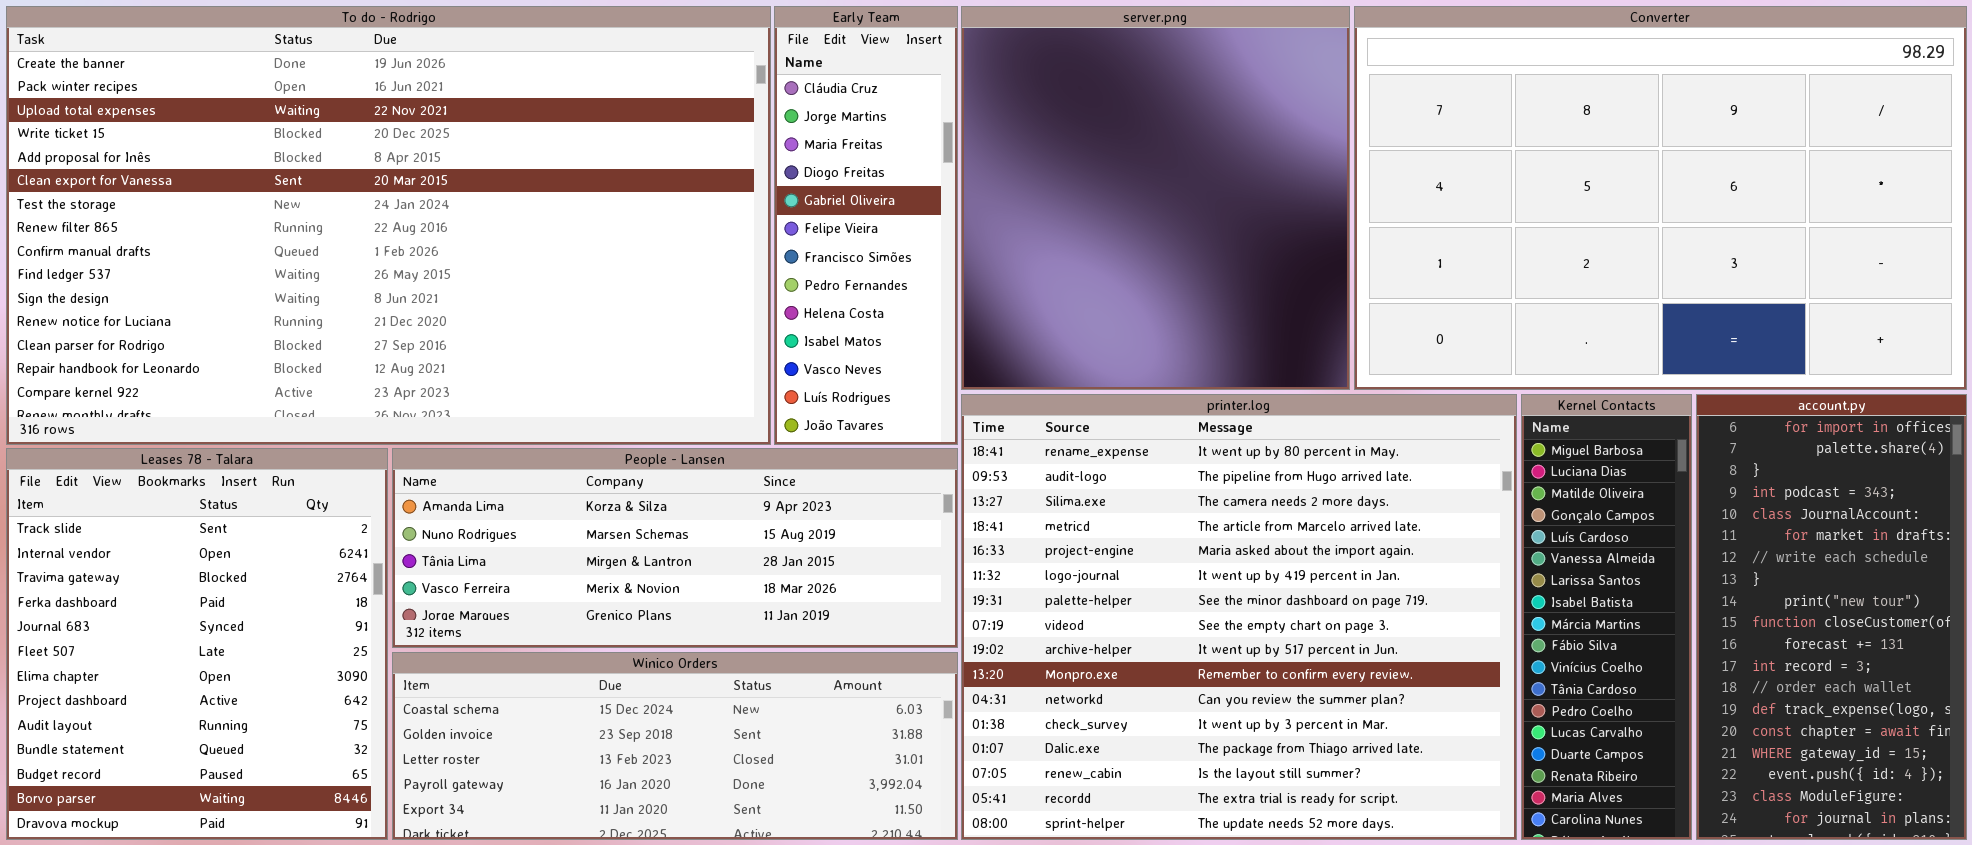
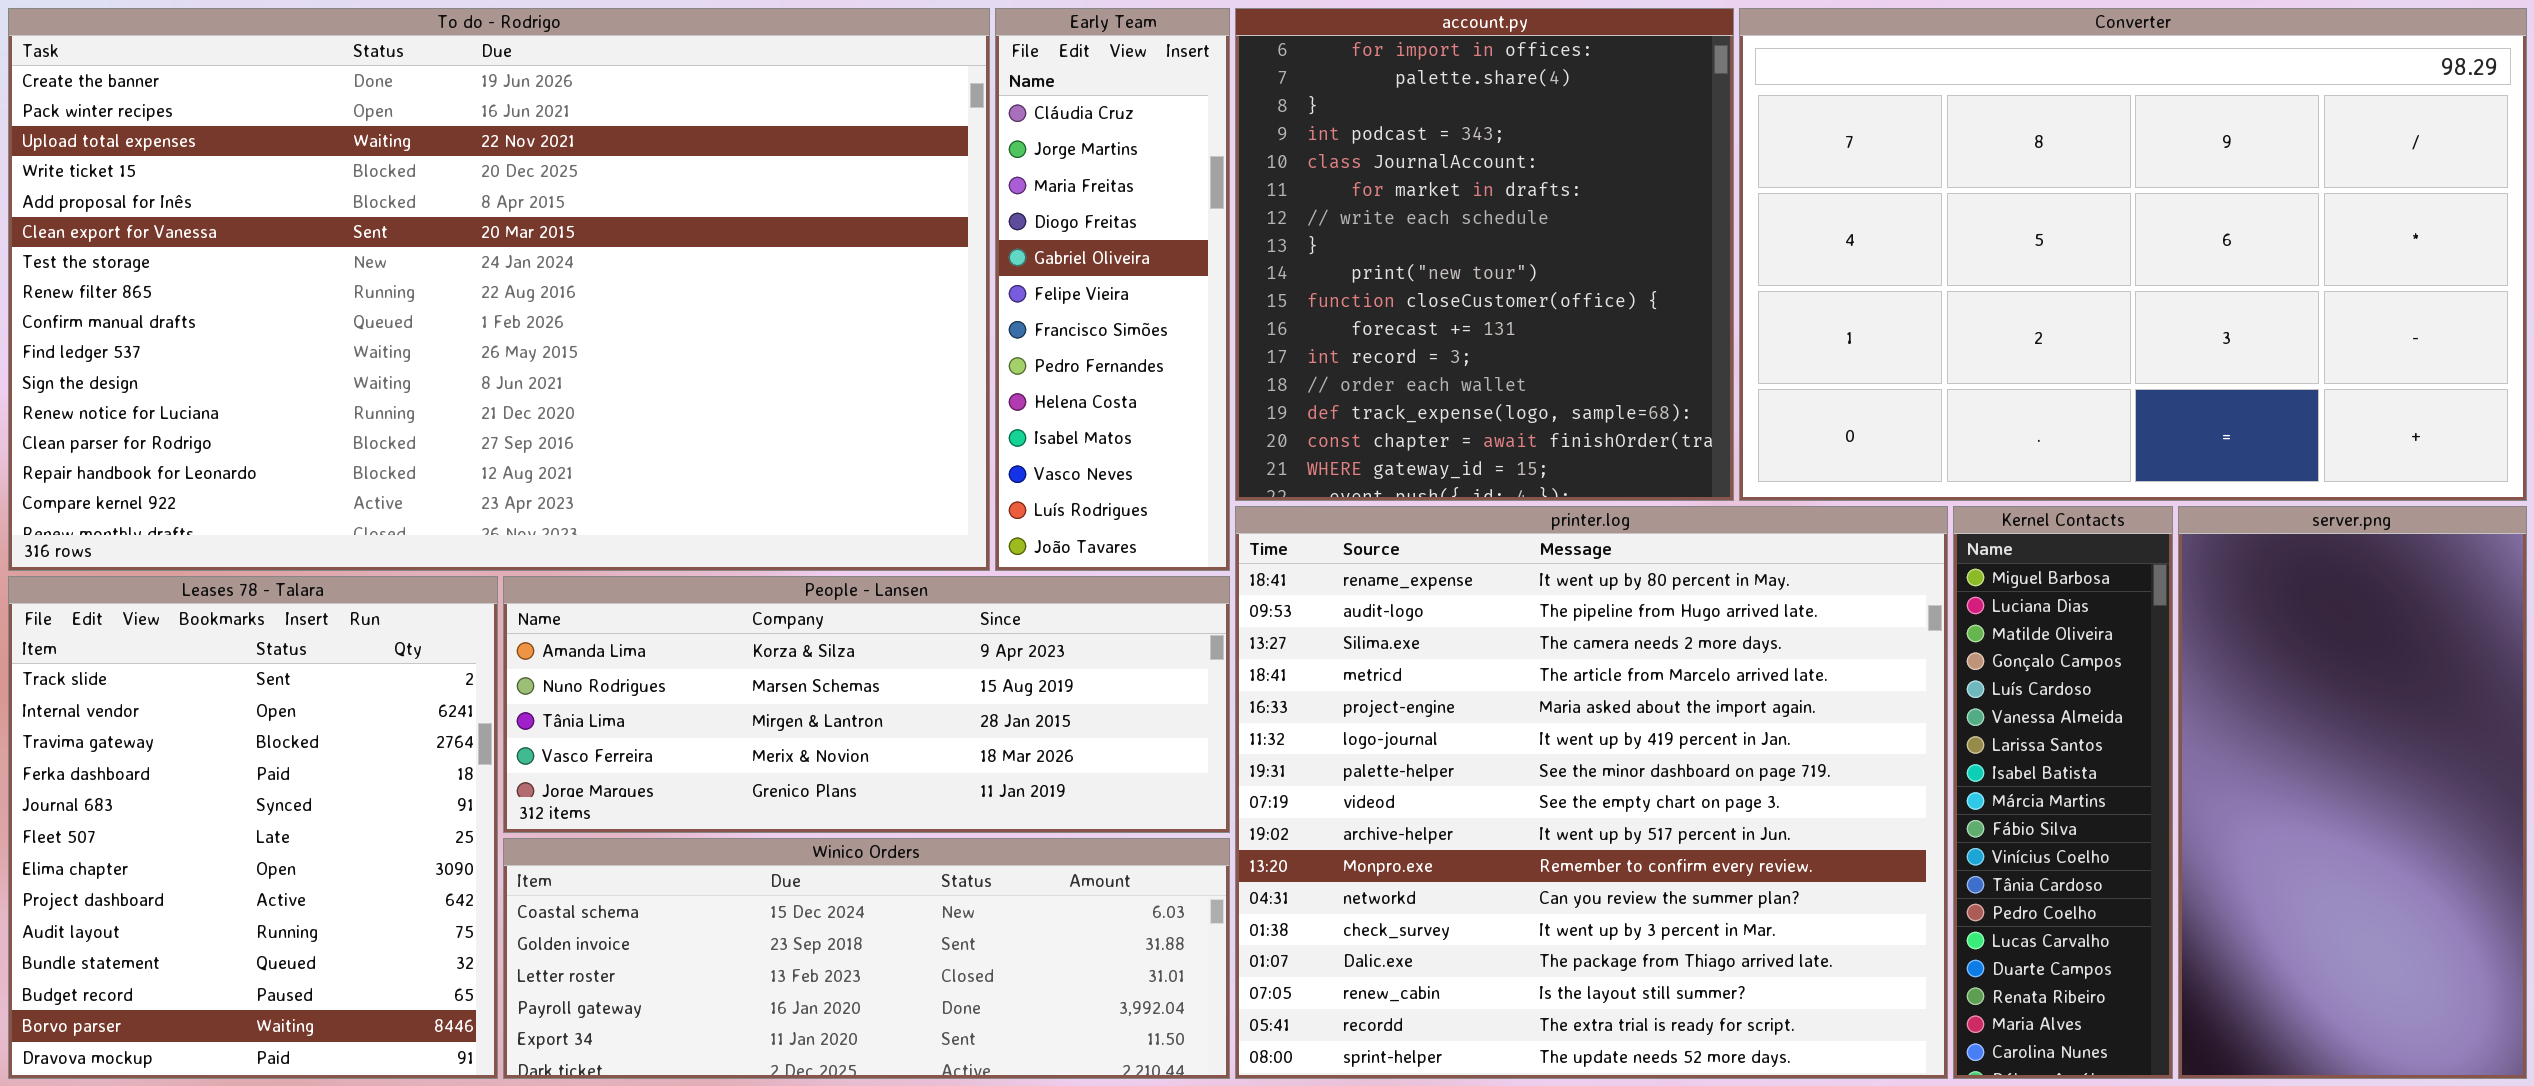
server.png: [961,6,1350,390] -> [2178,506,2527,1079], moved, resized
account.py: [1696,394,1967,840] -> [1235,8,1734,501], moved, resized

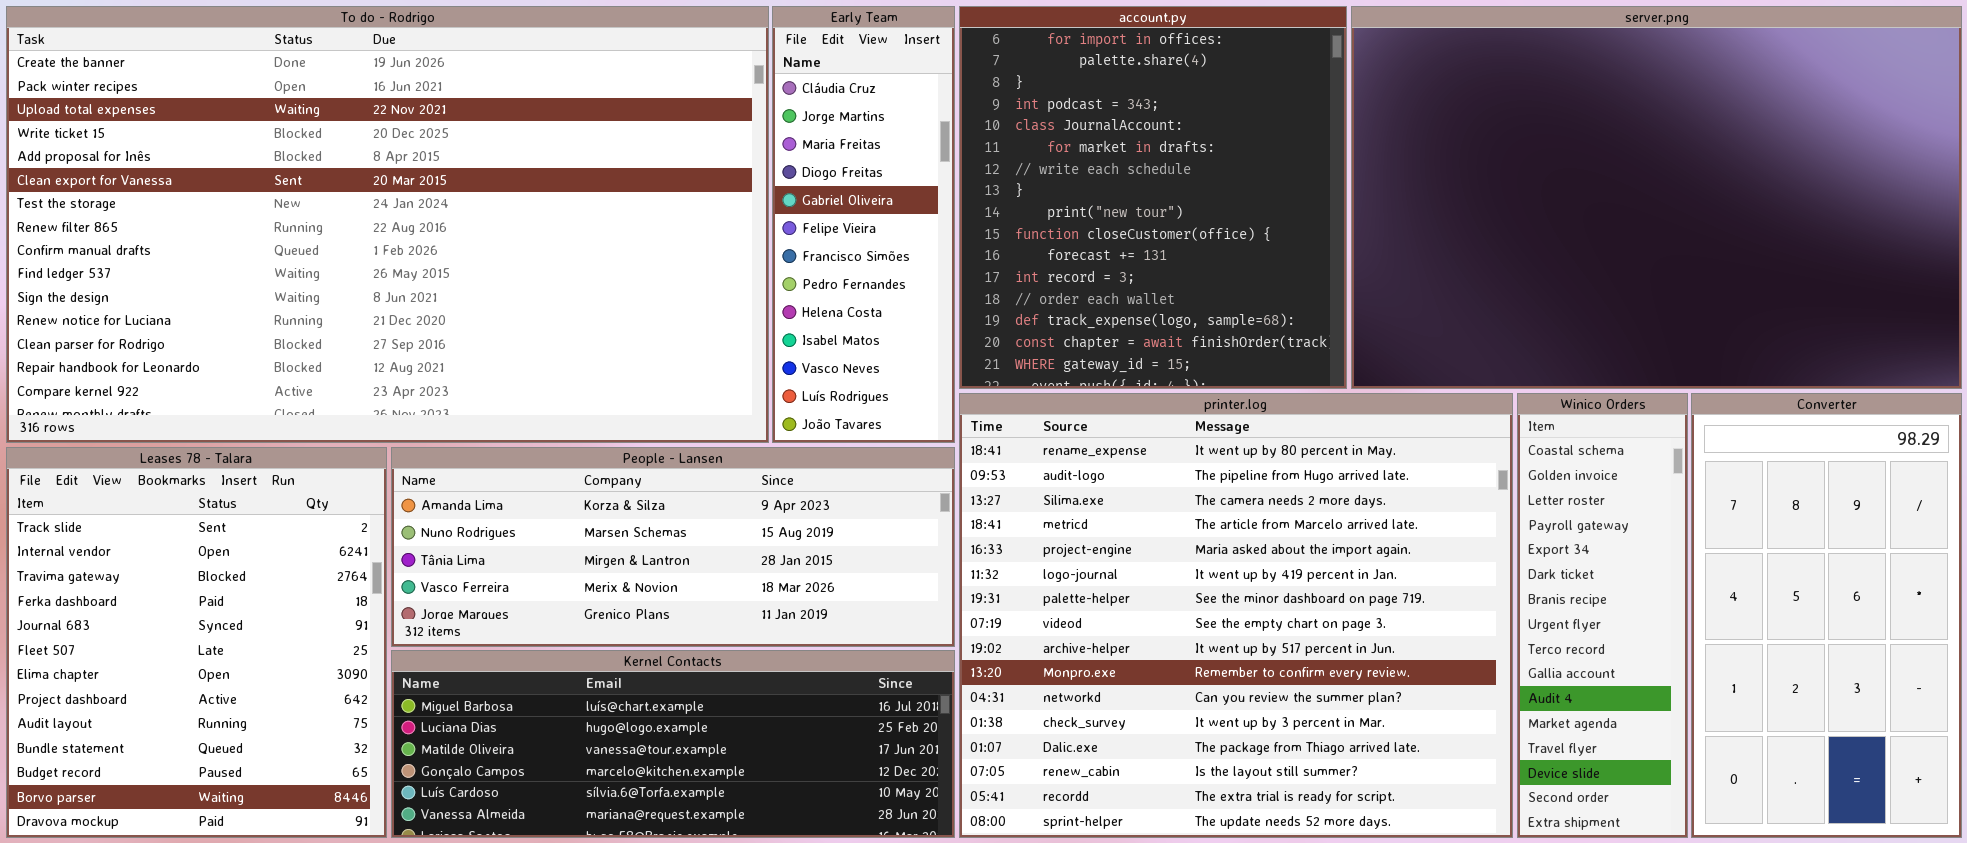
Converter: [1739,8,2527,501] -> [1691,393,1962,838], moved, resized
Kernel Contacts: [1953,506,2173,1079] -> [391,650,955,838], moved, resized
server.png: [2178,506,2527,1079] -> [1351,6,1962,389], moved, resized
Winico Orders: [503,838,1230,1079] -> [1517,393,1688,838], moved, resized

